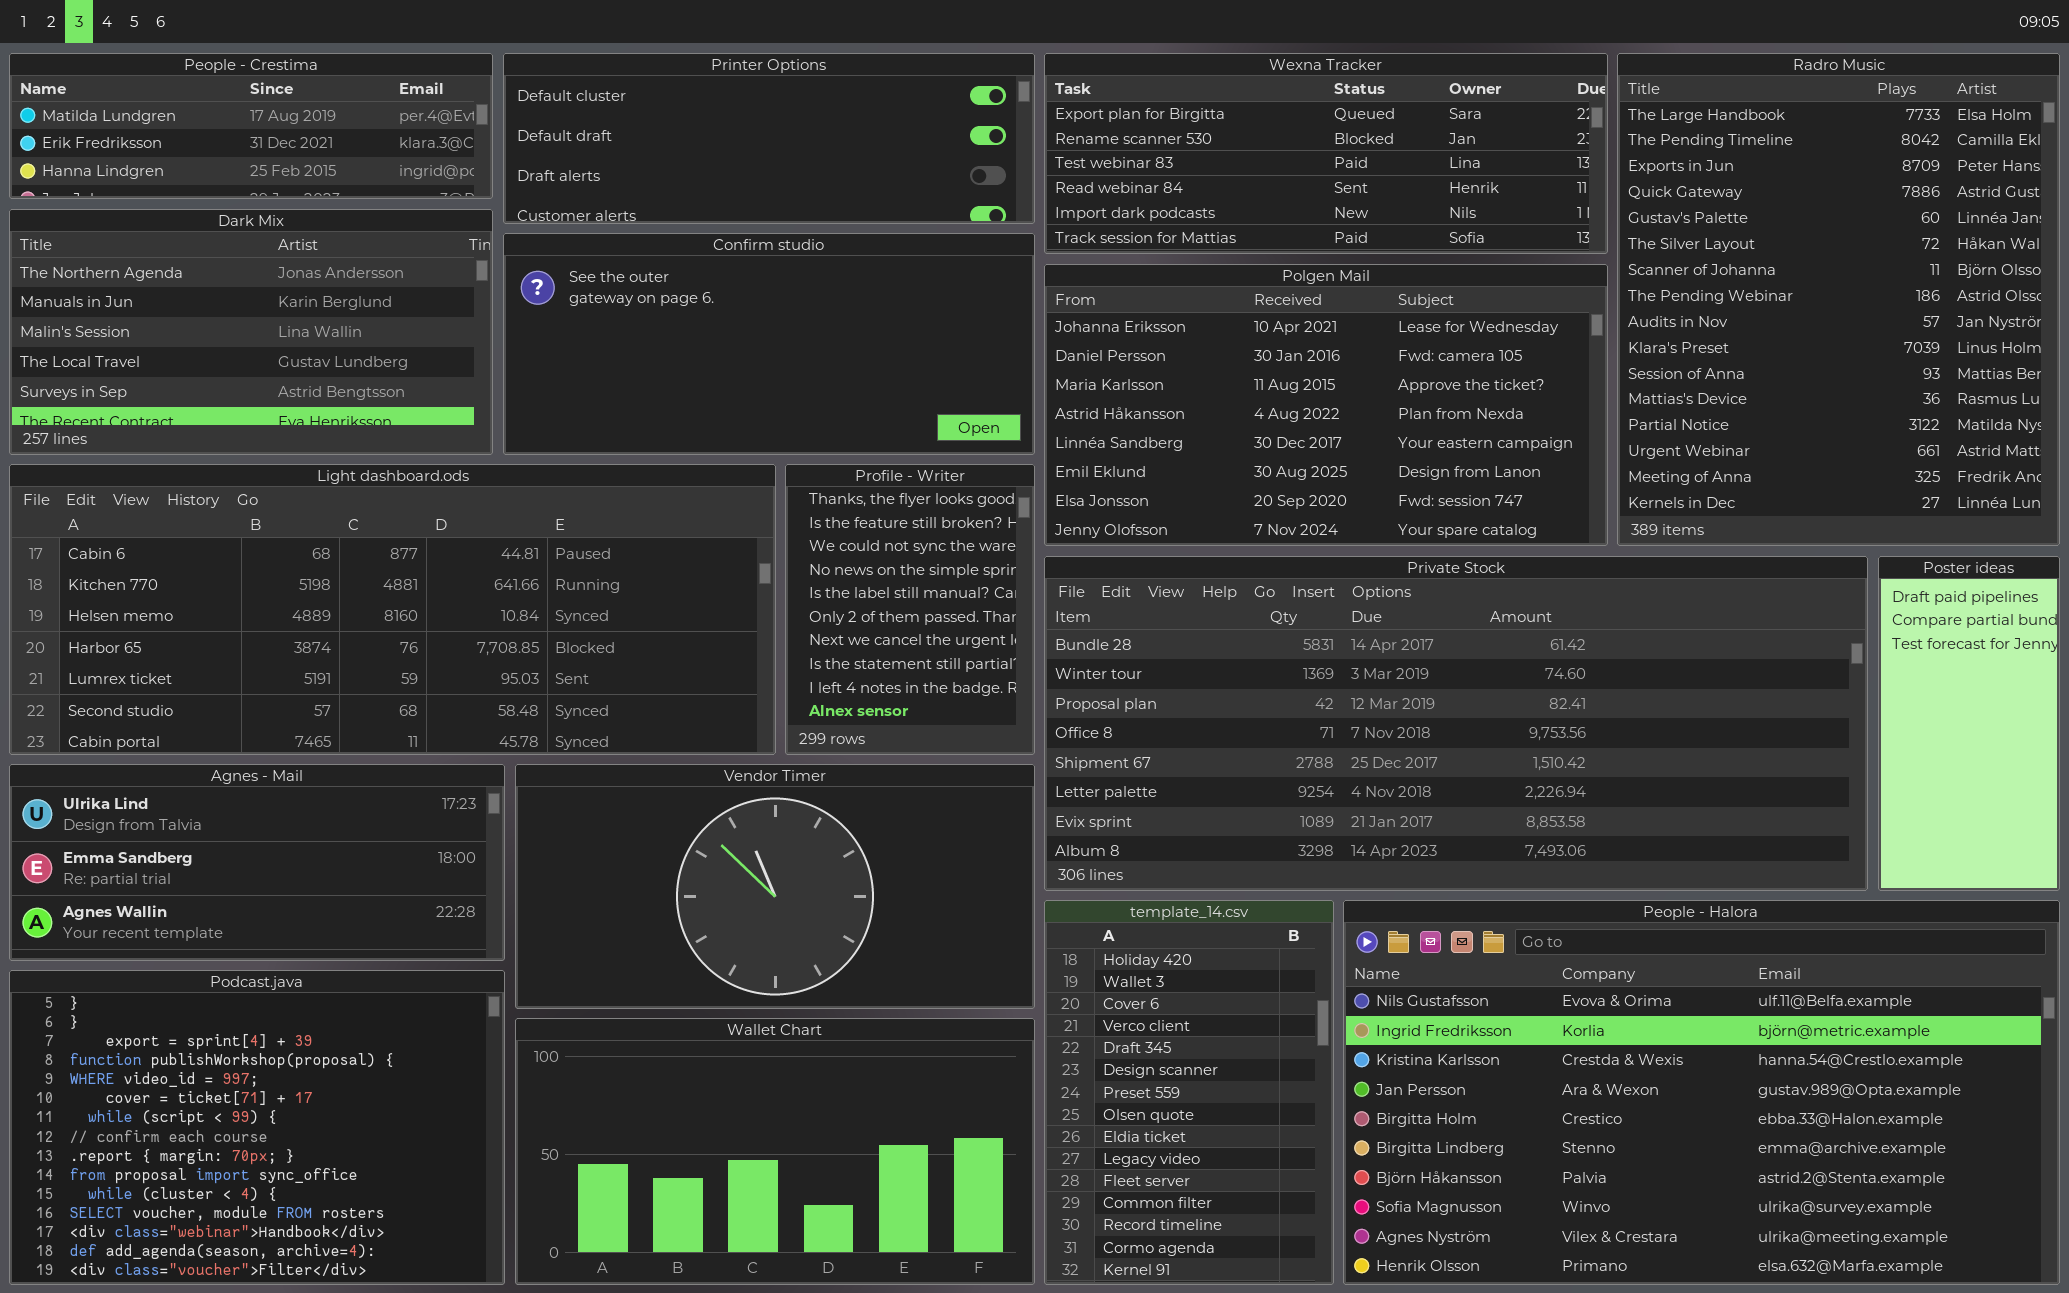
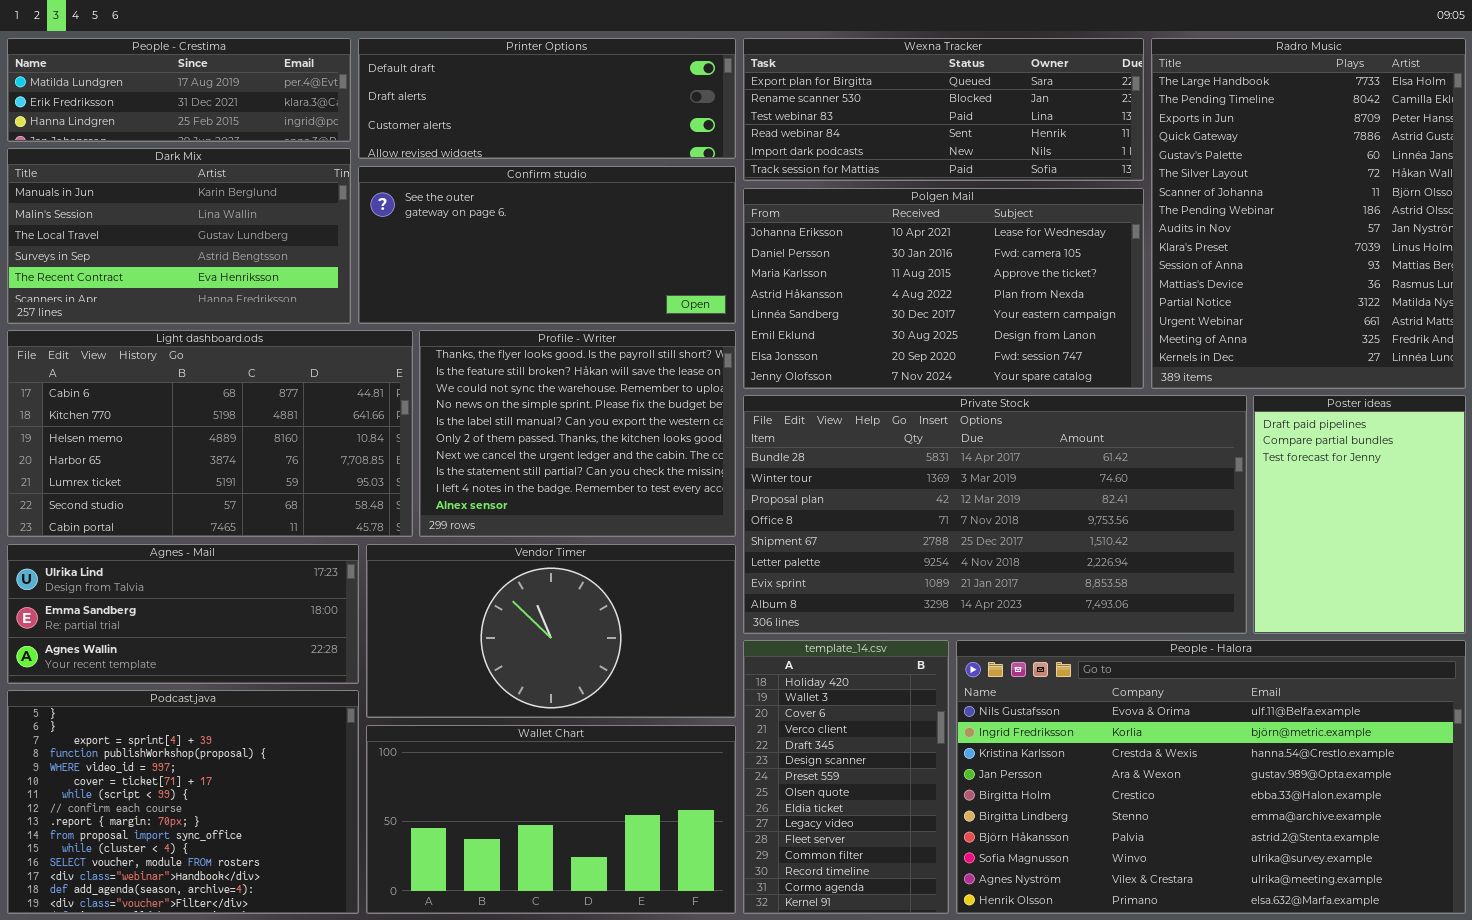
Printer Options: [503,53,1035,224] -> [358,38,736,159], scrolled down 1 row
Dark Mix: [9,209,493,455] -> [7,148,351,324], scrolled down 1 row
Light dashboard.ods: [9,464,776,755] -> [7,330,413,537], resized
Profile - Writer: [785,464,1035,755] -> [419,330,736,537], resized
Private Stock: [1044,556,1868,891] -> [743,395,1247,634], resized
Poster ideas: [1878,556,2060,891] -> [1253,395,1466,634], resized

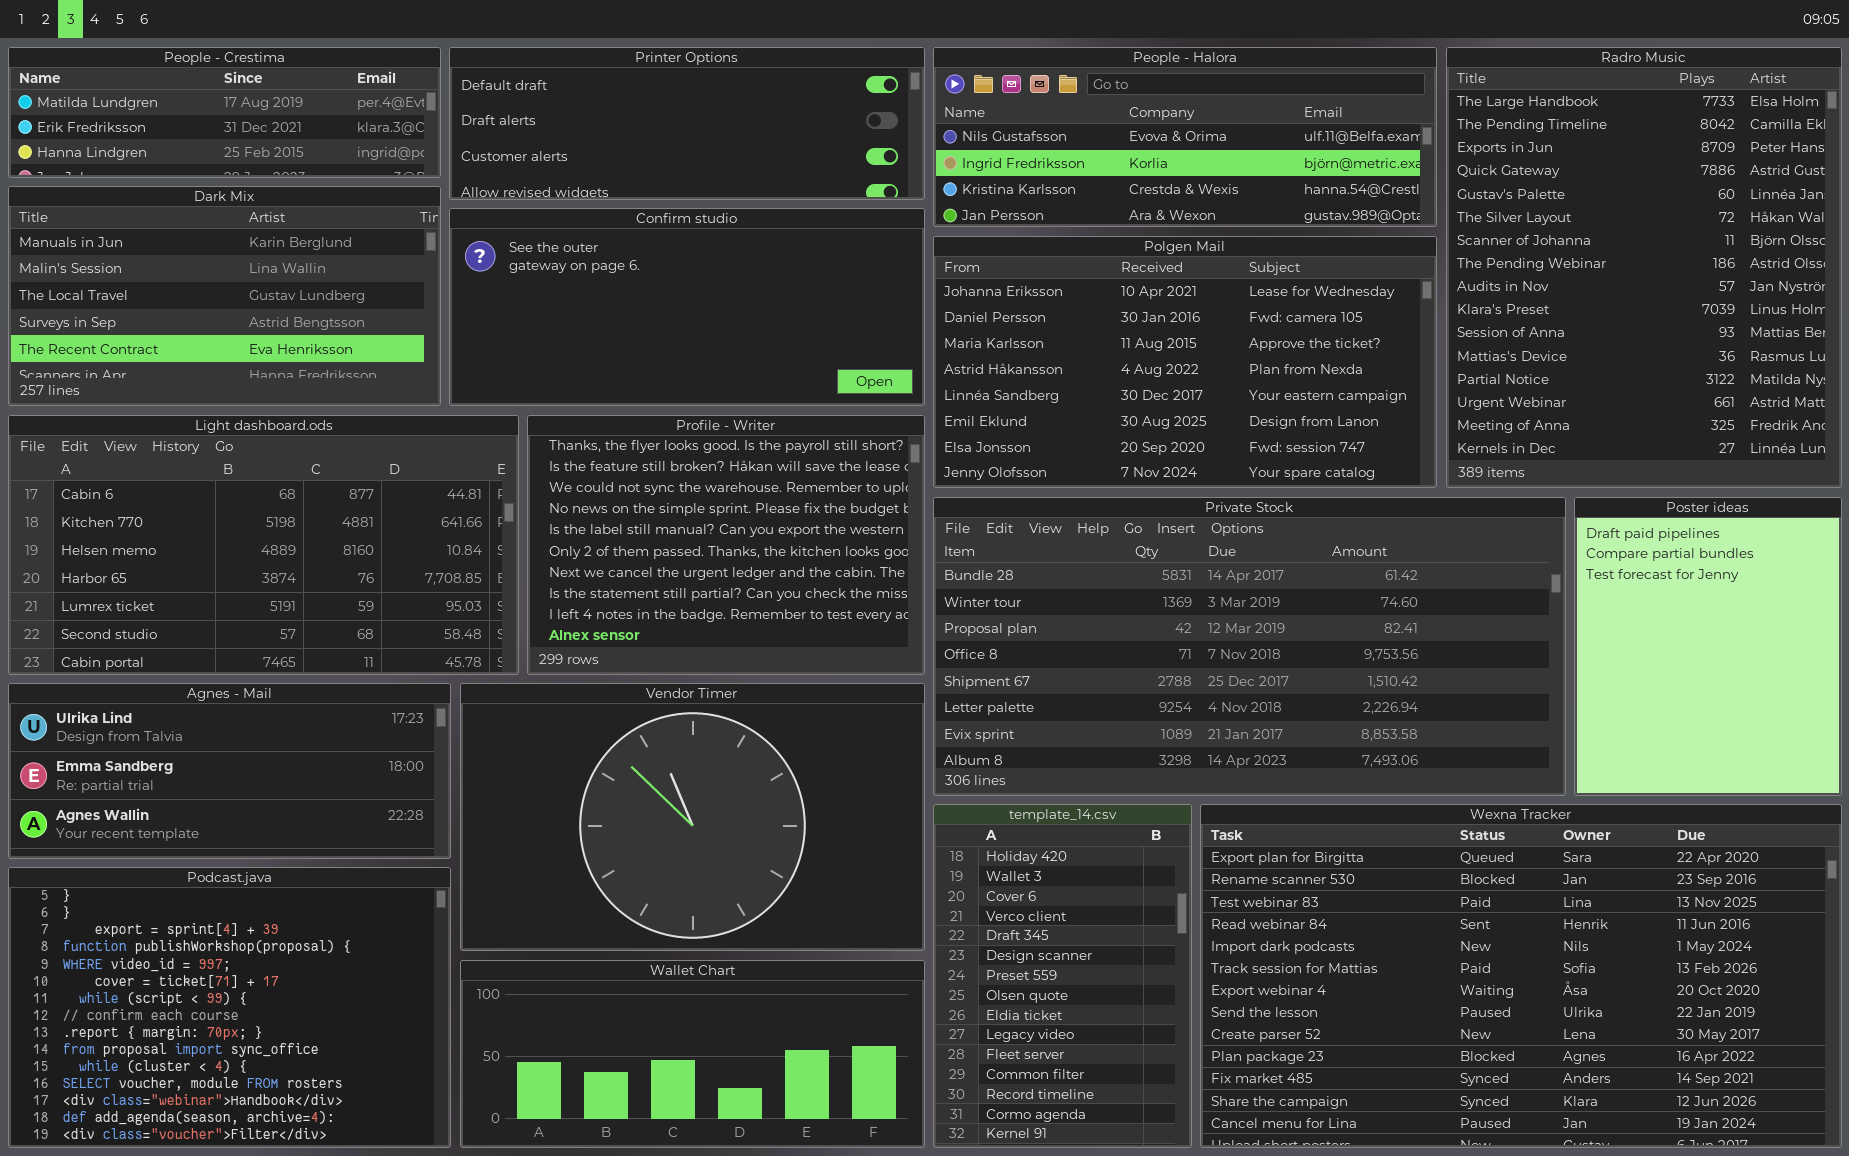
Wexna Tracker: [743,38,1144,181] -> [1200,804,1842,1148], moved, resized
Vendor Timer: [366,544,736,718] -> [460,683,925,951], resized
People - Halora: [956,640,1466,914] -> [933,47,1437,227], moved, resized
Wallet Chart: [366,725,736,914] -> [460,960,925,1148], resized

